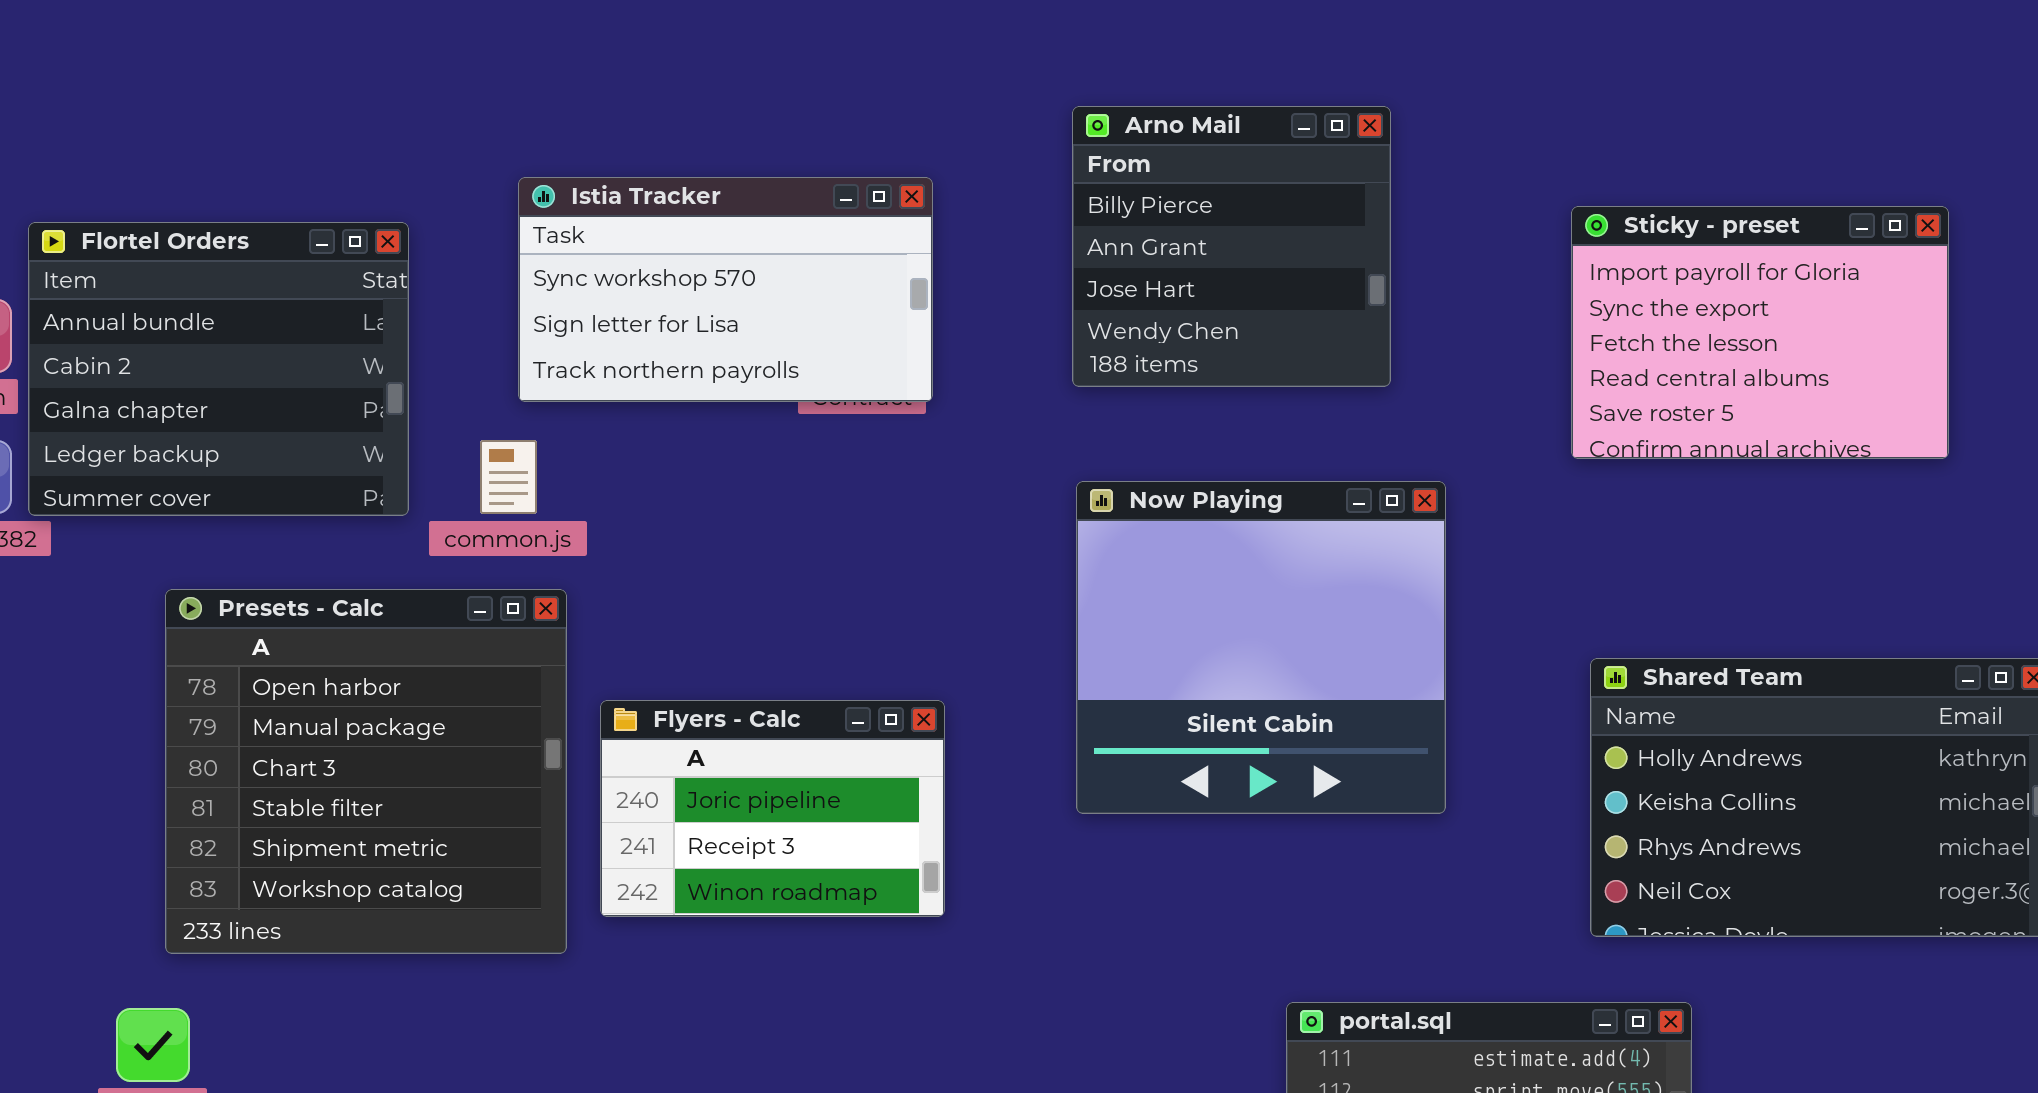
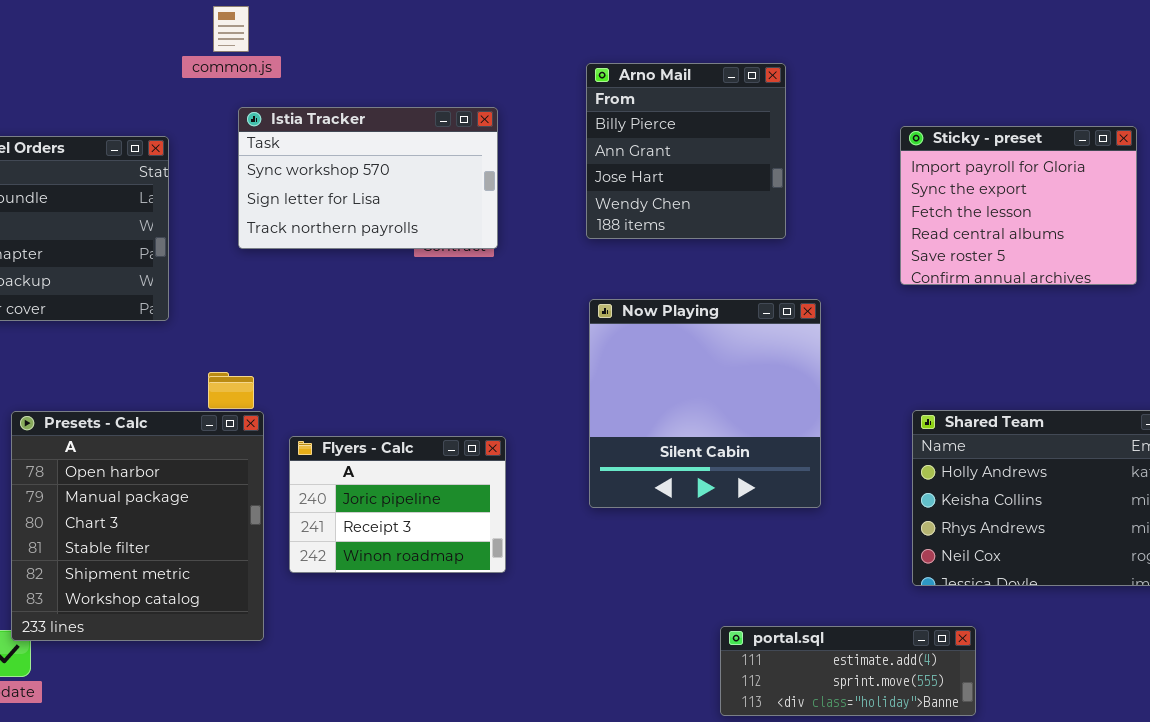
common.js: [480,440,537,514] -> [213,6,249,52], moved
Presets - Calc: [165,589,567,954] -> [11,411,264,641], moved

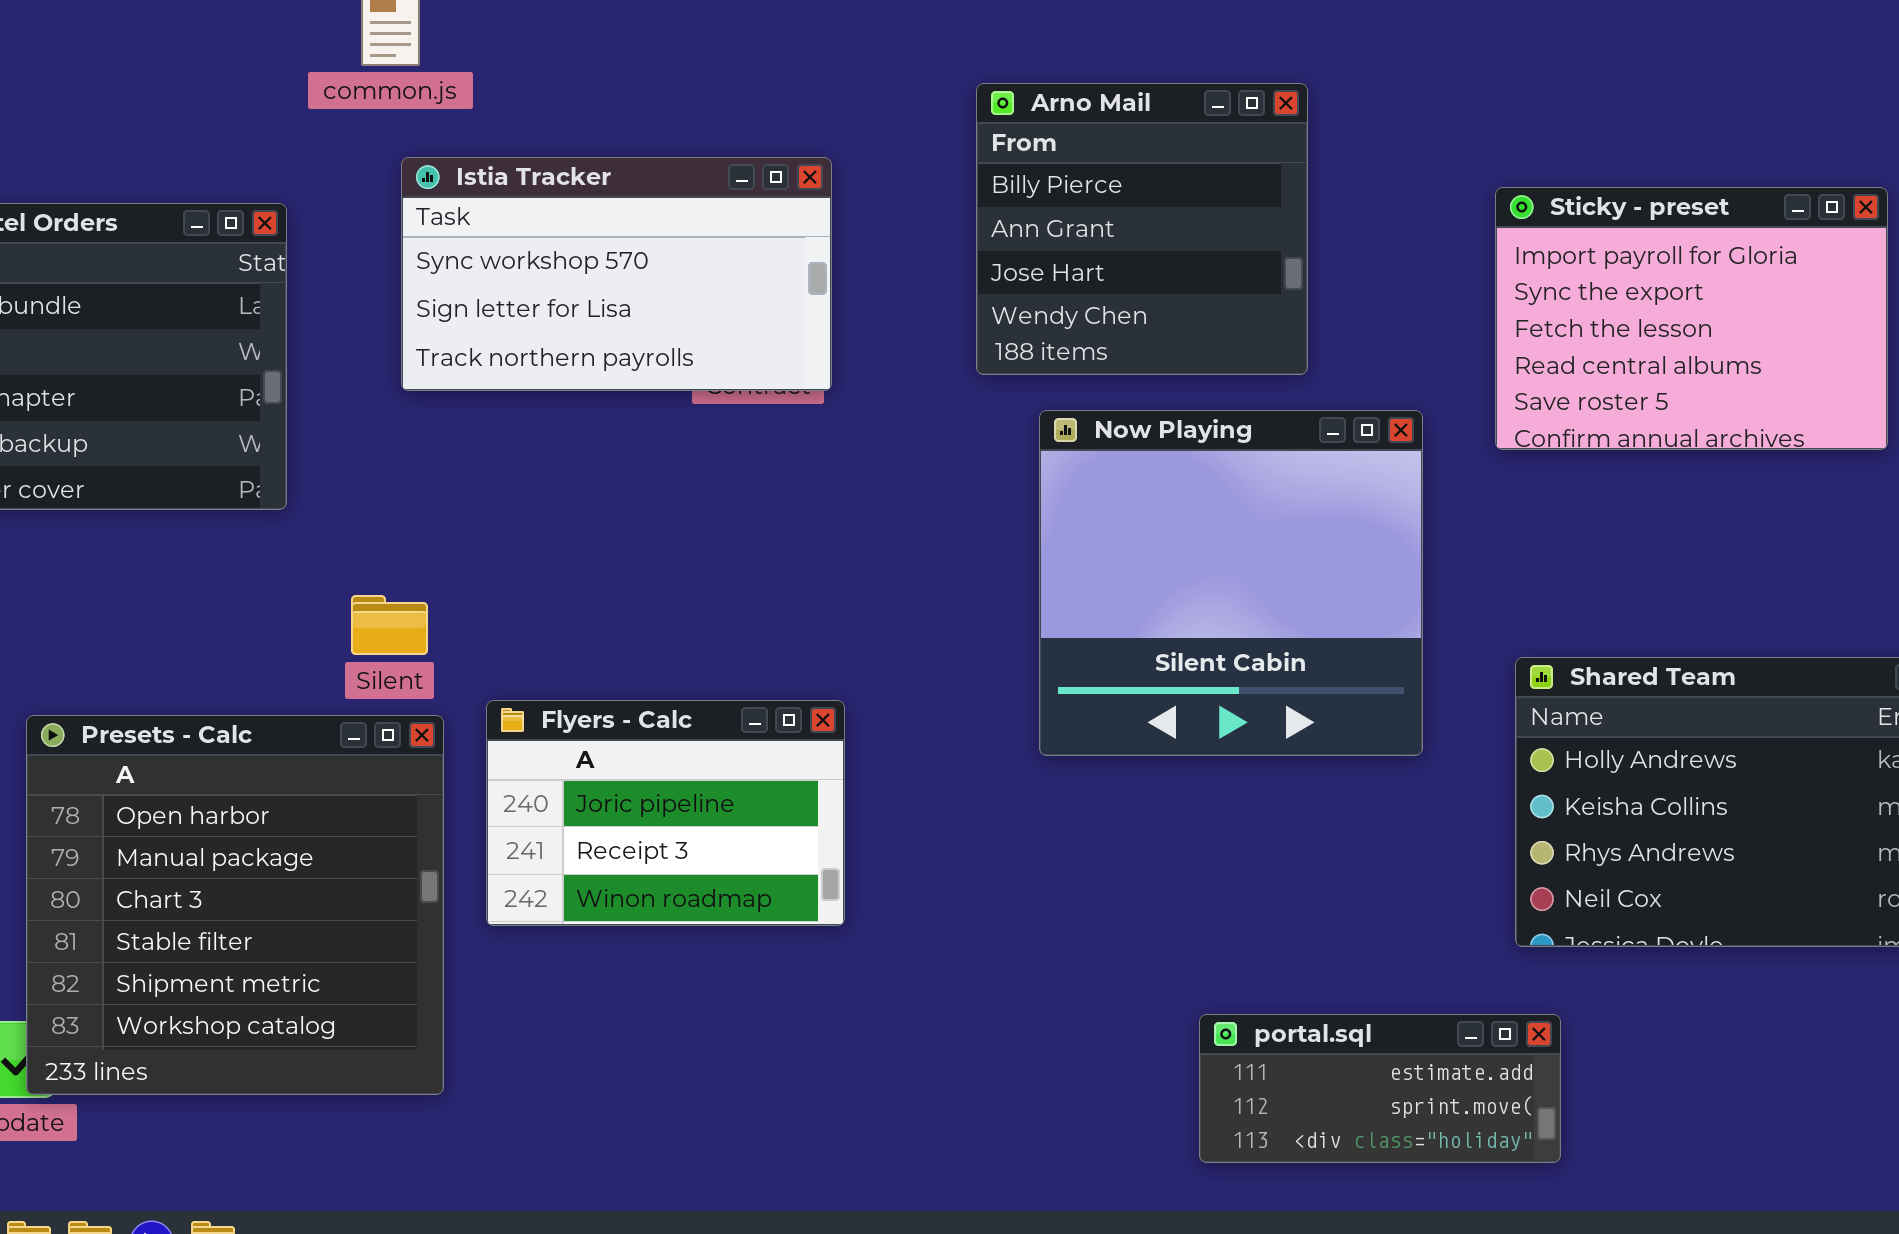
Now Playing: [589,299,821,508] -> [1039,410,1423,756], moved
Presets - Calc: [11,411,264,641] -> [26,715,444,1095], moved
portal.sql: [720,626,976,716] -> [1199,1014,1561,1163], resized

